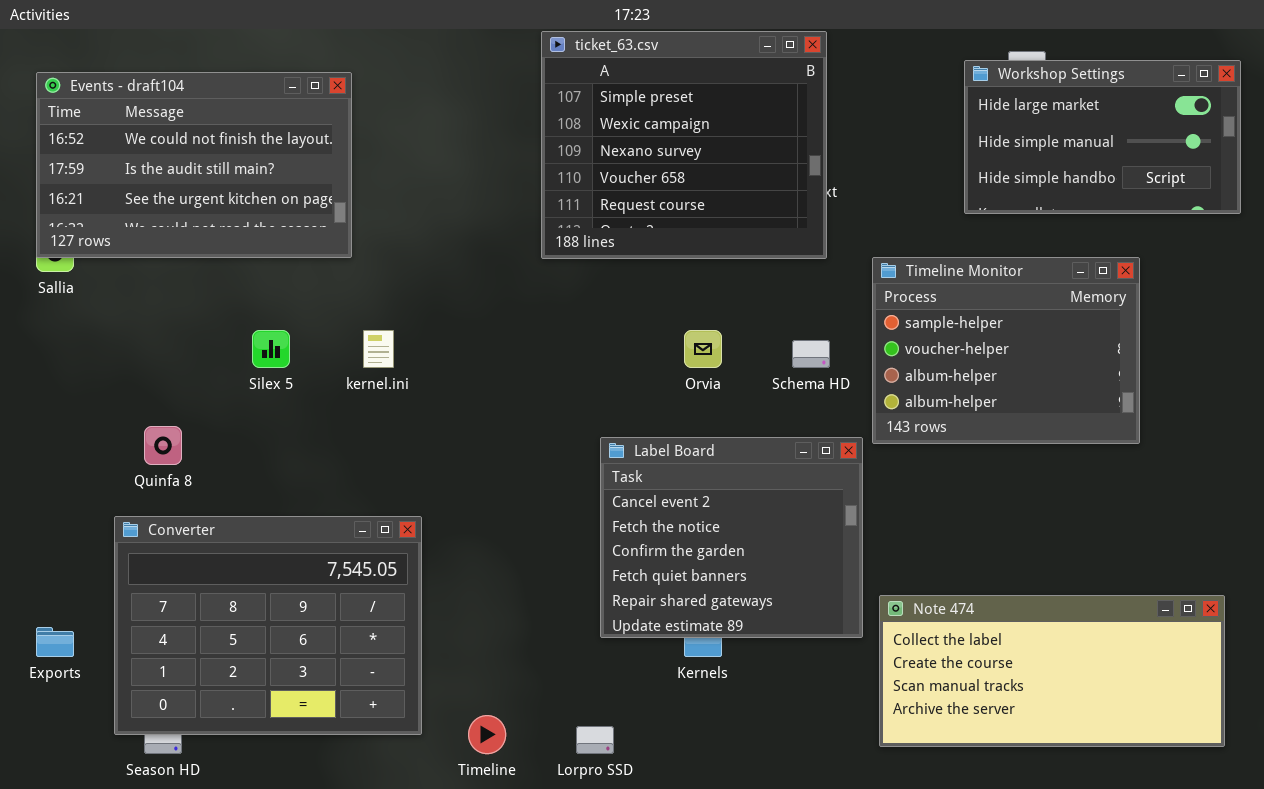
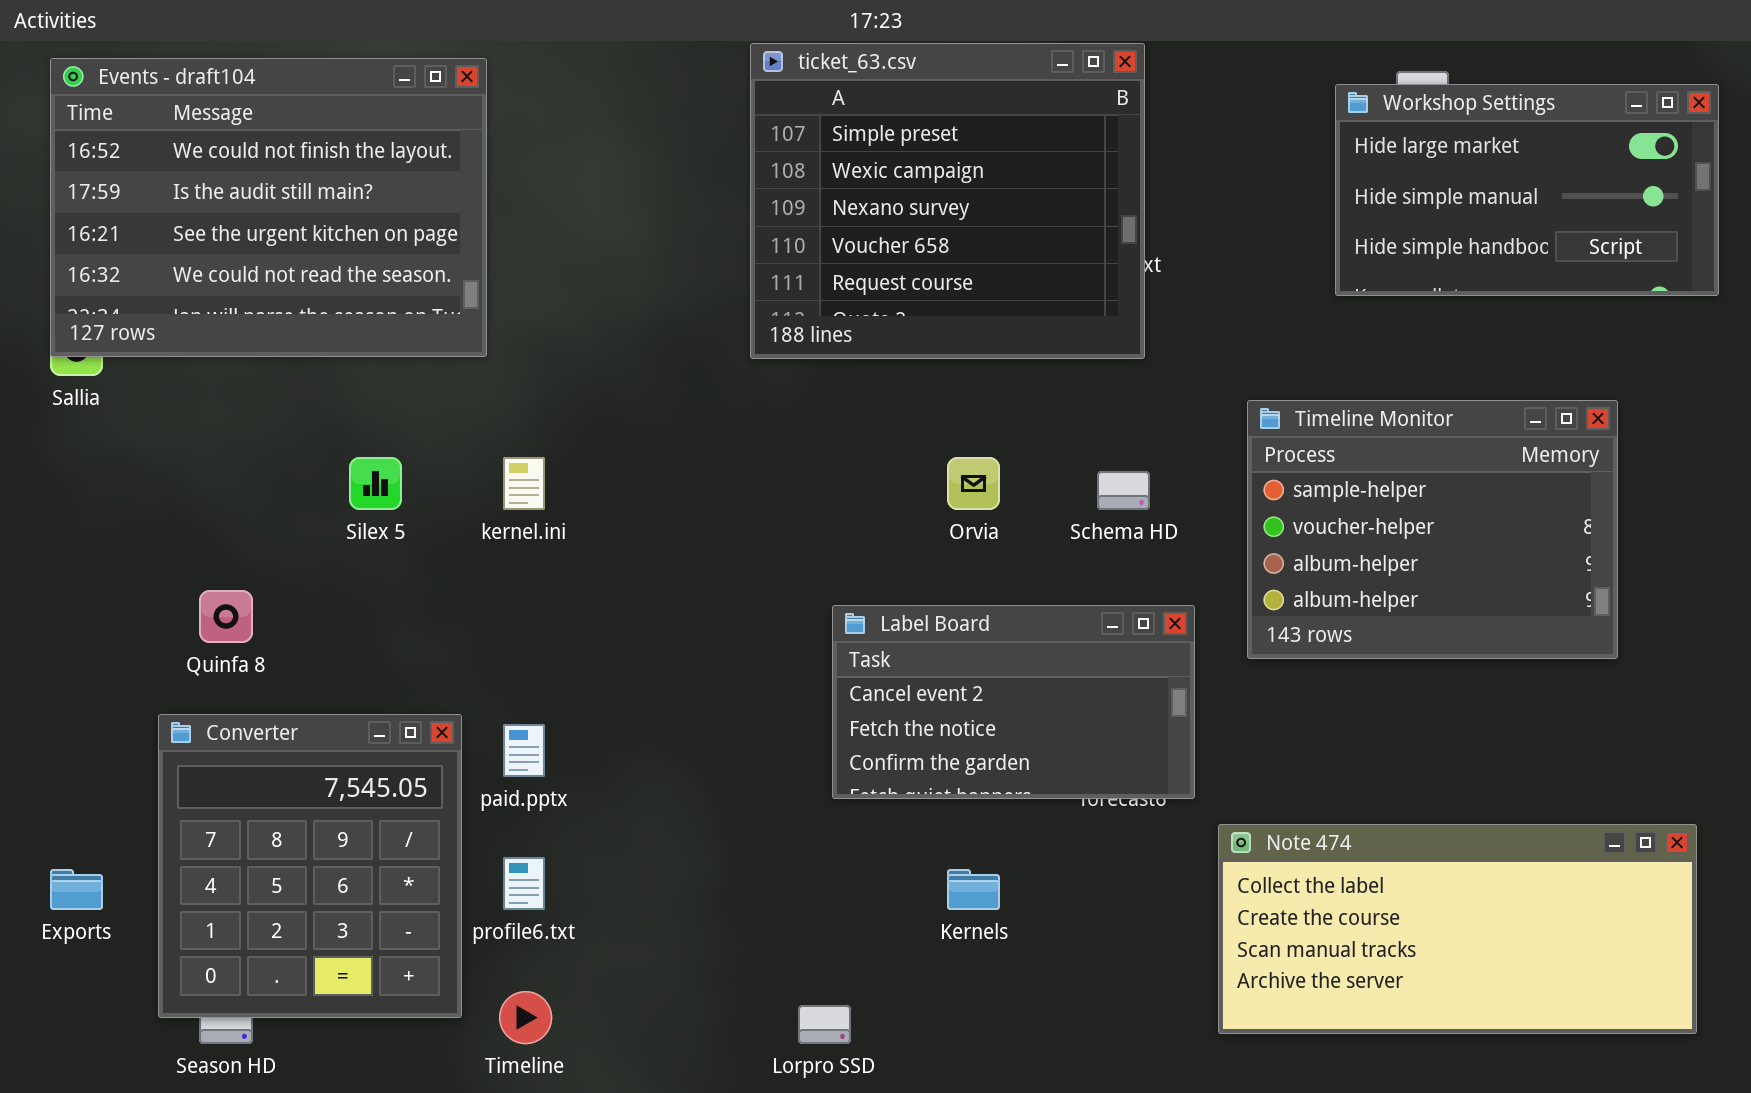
Events - draft104: [36,72,352,258] -> [50,58,487,357], resized
Timeline Monitor: [872,257,1140,444] -> [1247,400,1618,659], moved
Label Board: [600,437,863,638] -> [832,605,1195,799], resized
Converter: [114,516,422,735] -> [158,714,462,1018], resized
Timeline: [468,715,506,754] -> [499,991,552,1044], moved

